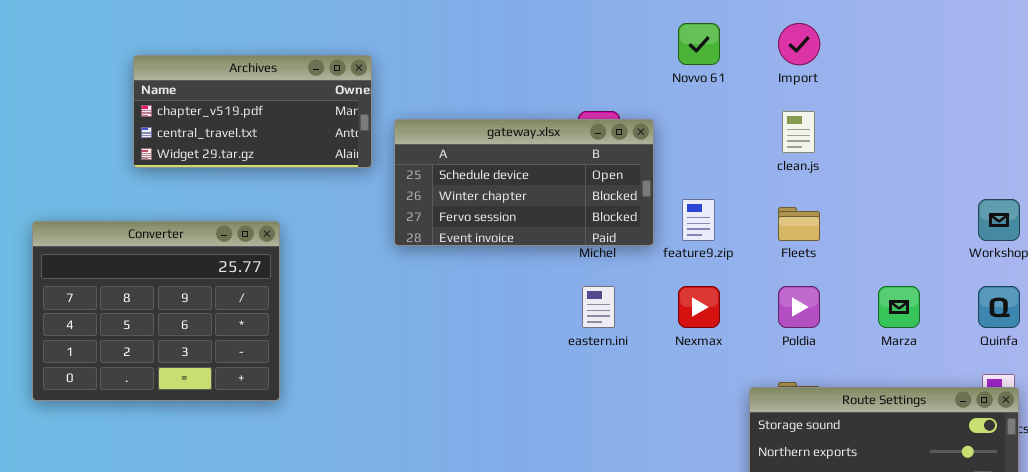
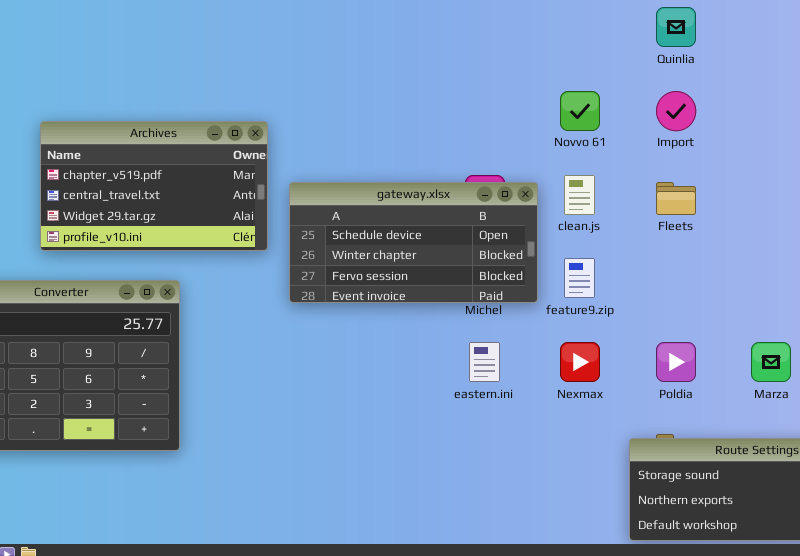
Archives: [133,55,372,168] -> [40,121,268,251], resized
clean.js: [782,111,815,153] -> [564,175,595,215], moved
Fleets: [778,207,820,241] -> [656,182,696,215], moved

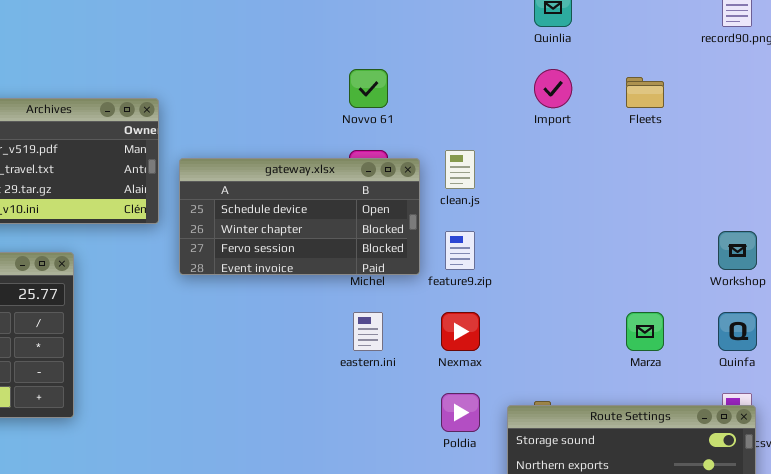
Novvo 61: [560,91,600,131] -> [349,69,388,108], moved
Fleets: [656,182,696,215] -> [626,77,664,108], moved
Poldia: [656,342,696,382] -> [441,393,480,432], moved

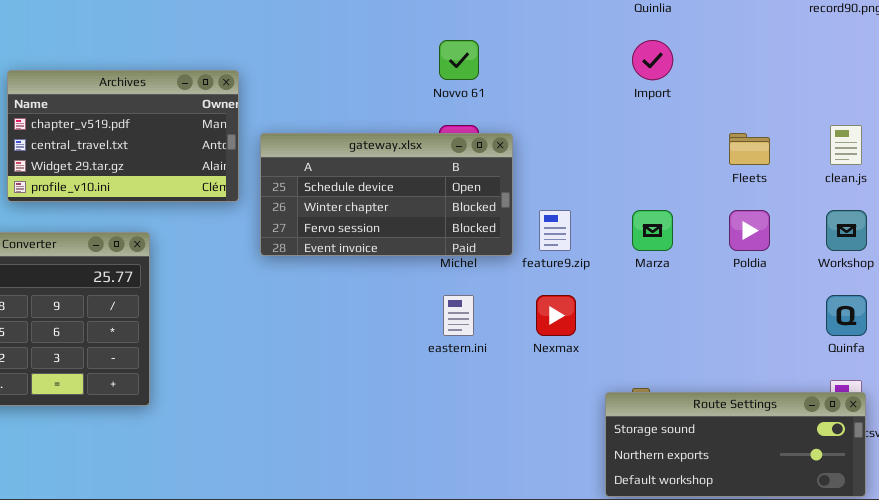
Fleets: [626,77,664,108] -> [729,133,770,165], moved
clean.js: [445,150,475,189] -> [830,125,862,165], moved
Marza: [626,312,664,351] -> [632,210,673,251], moved
Poldia: [441,393,480,432] -> [729,210,770,251], moved

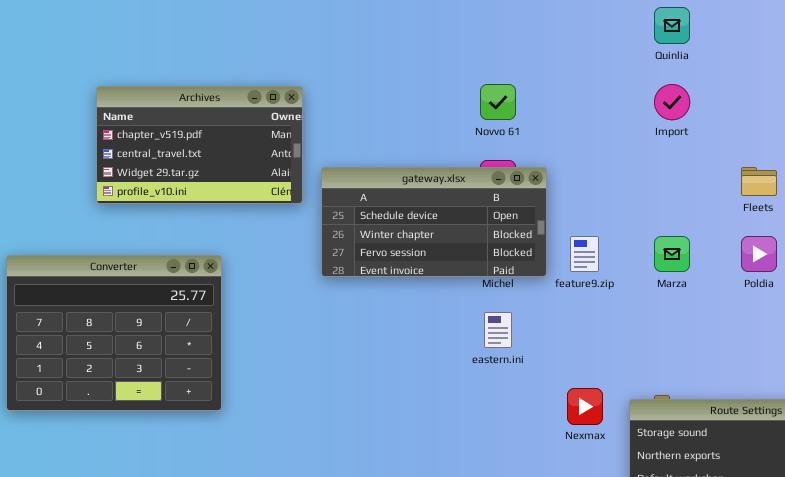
Archives: [7,70,239,202] -> [96,86,303,204], moved
Nexmax: [536,295,576,336] -> [567,388,603,425], moved

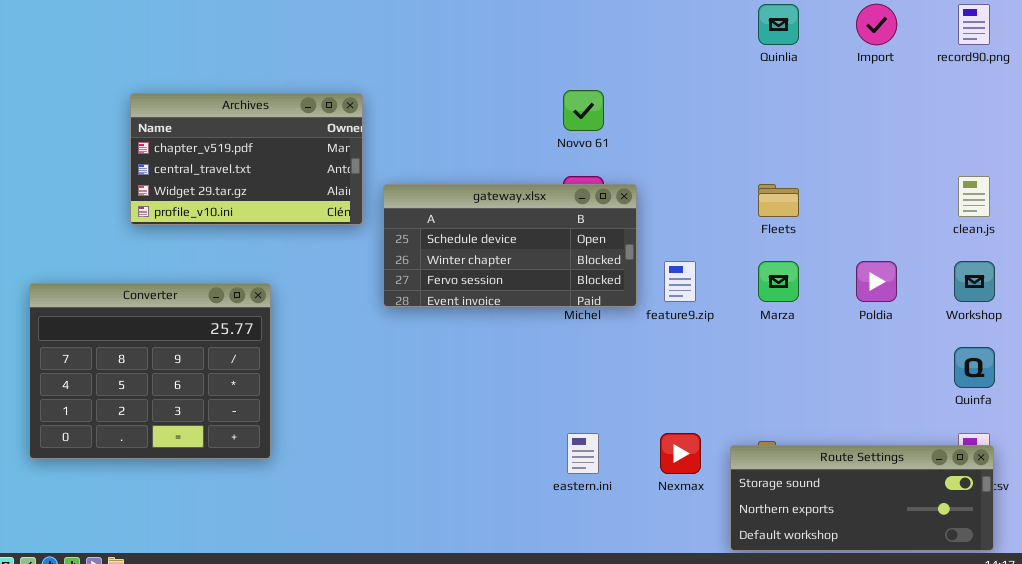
Import: [654,84,690,120] -> [856,4,897,45], moved
Fleets: [741,167,777,196] -> [758,184,799,217], moved
eastern.ini: [484,312,512,348] -> [567,433,599,474], moved

